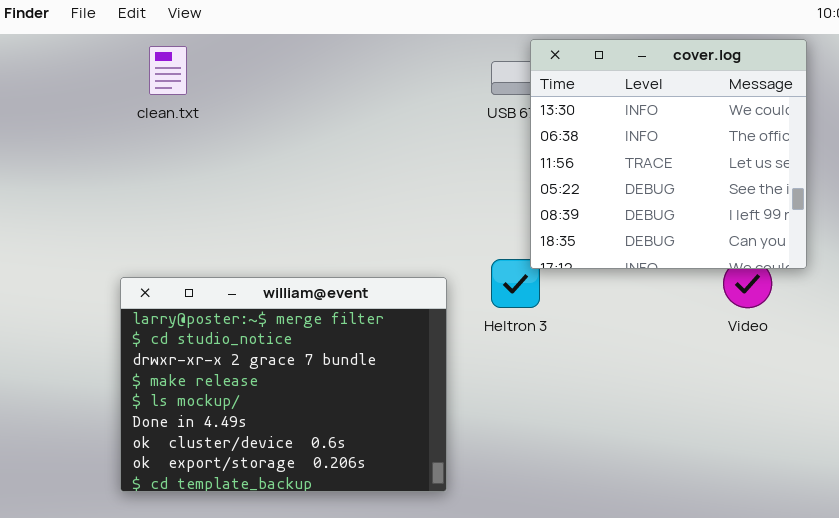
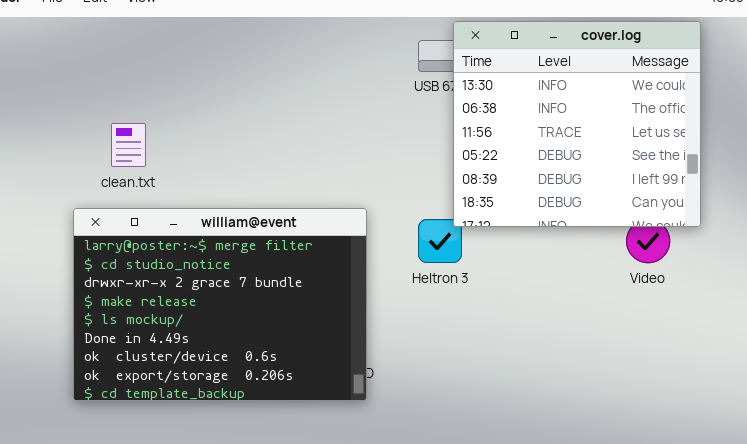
clean.txt: [149,46,187,95] -> [111,123,146,167], moved
william@event: [120,277,447,492] -> [73,208,367,401], moved

